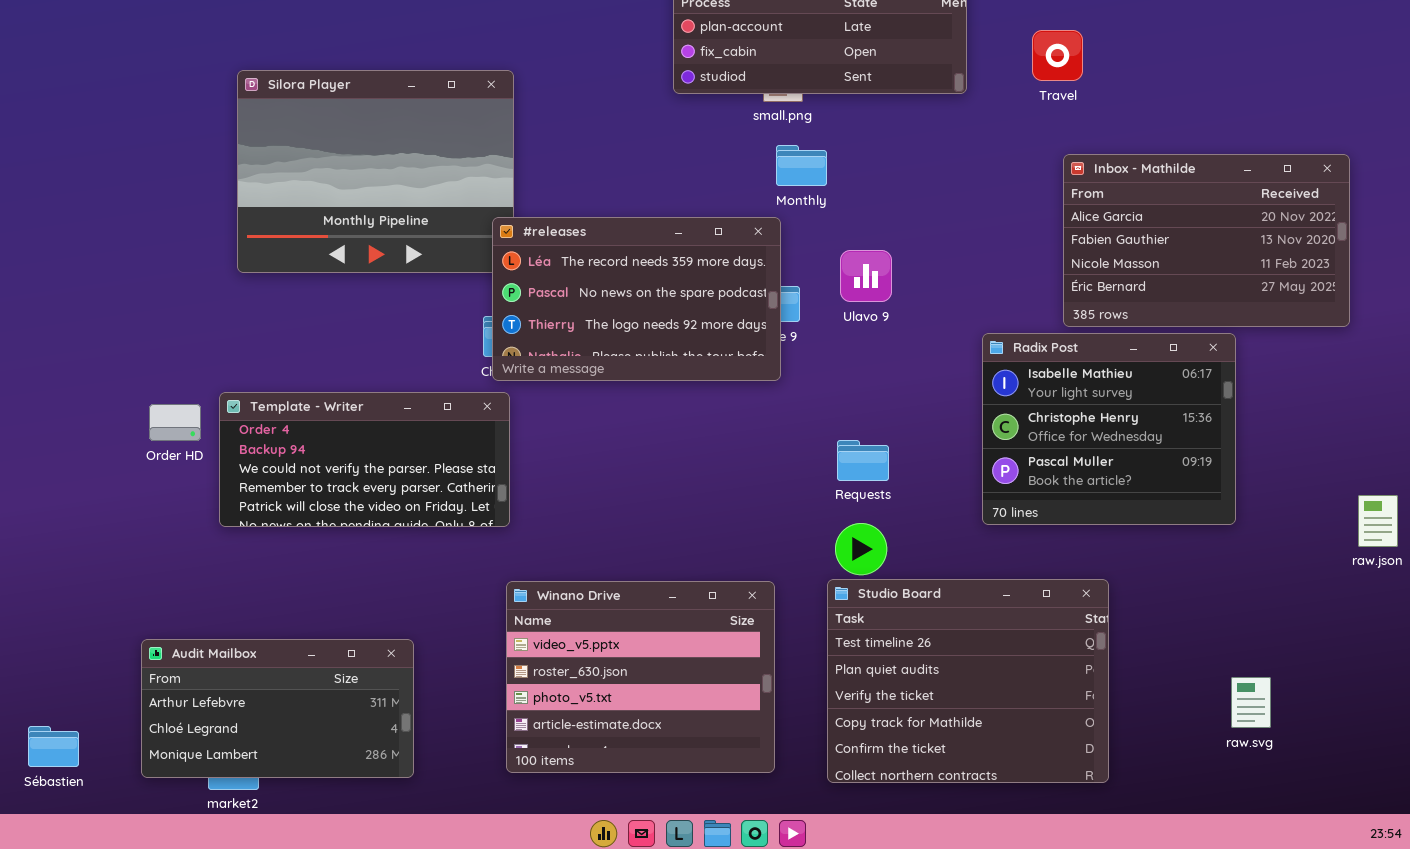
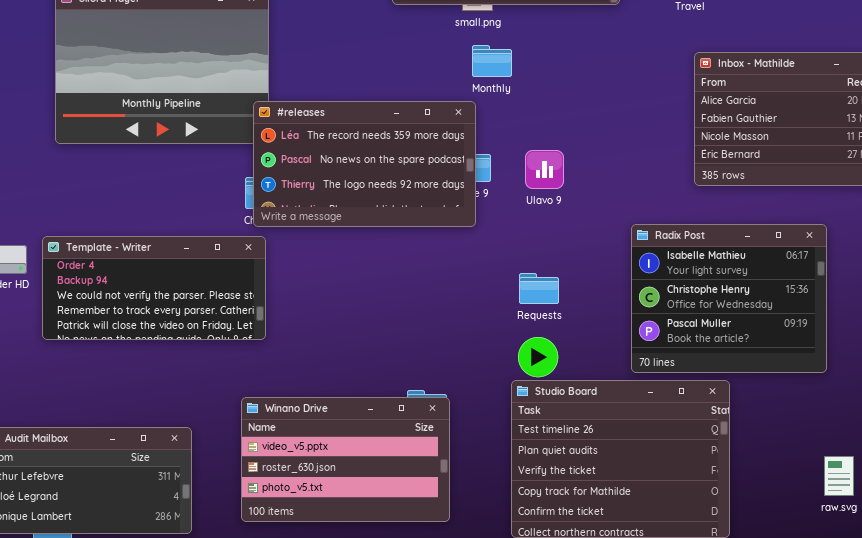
Ulavo 9: [840,250,892,302] -> [525,150,564,189], moved
Radix Post: [982,333,1236,525] -> [631,224,827,373], moved
Winano Drive: [506,581,775,773] -> [241,397,450,522], moved, resized

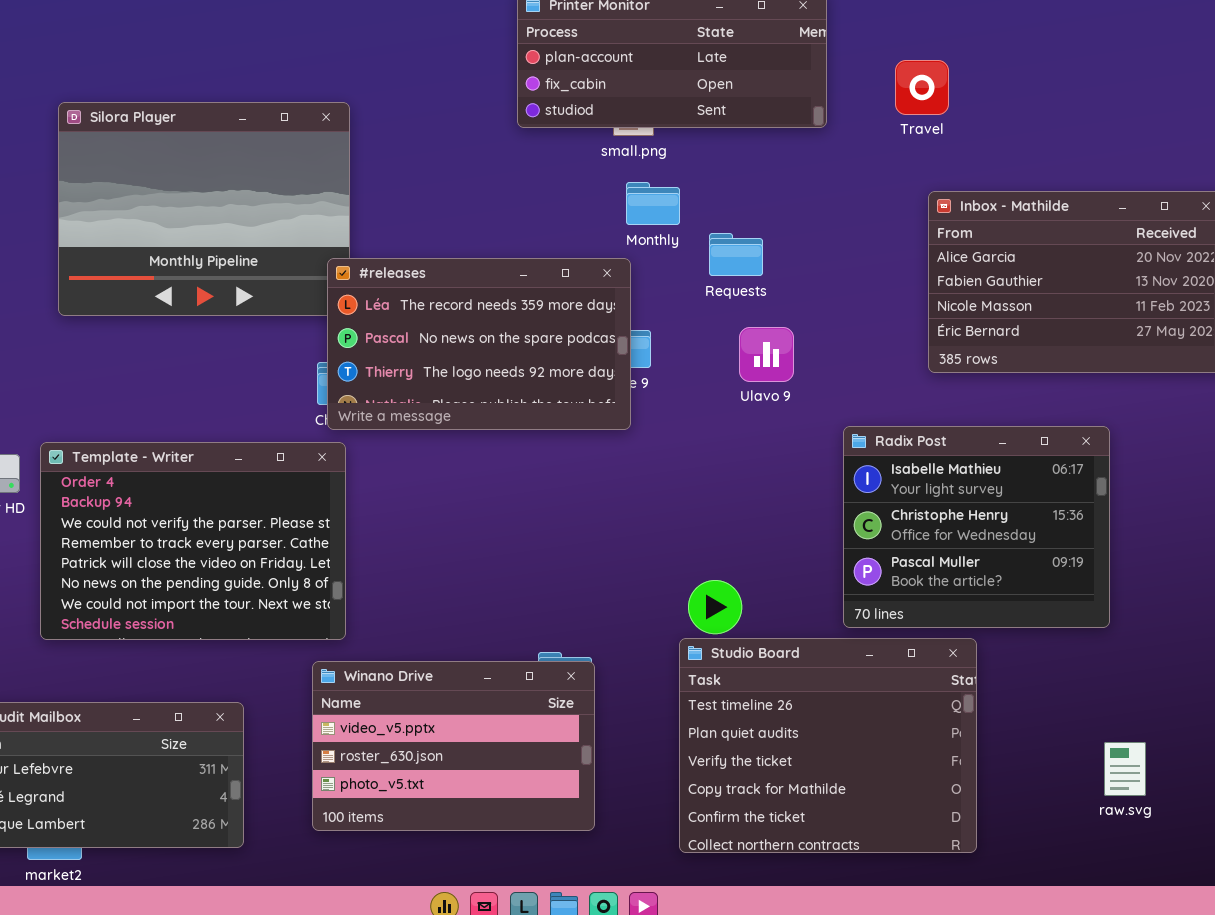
Ulavo 9: [525,150,564,189] -> [739,327,794,382], moved
Template - Writer: [42,236,266,340] -> [40,442,346,640], resized
Requests: [519,273,559,304] -> [709,233,763,276], moved

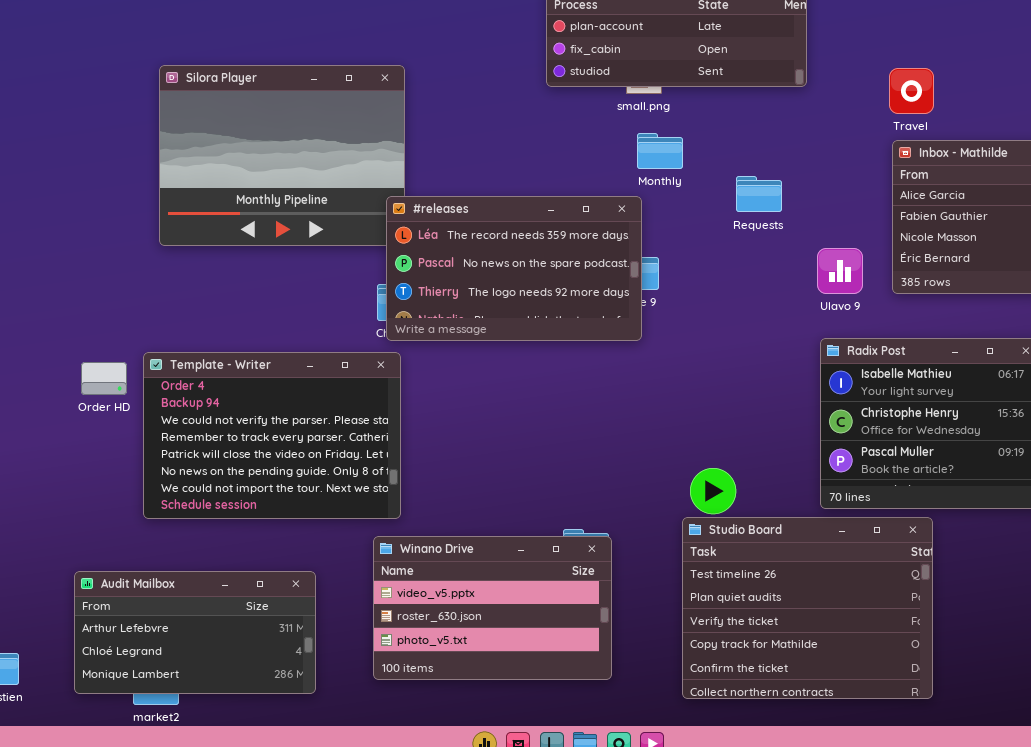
Travel: [895,60,949,115] -> [889,68,934,114], moved
Requests: [709,233,763,276] -> [736,176,782,212], moved
Ulavo 9: [739,327,794,382] -> [817,248,863,294], moved

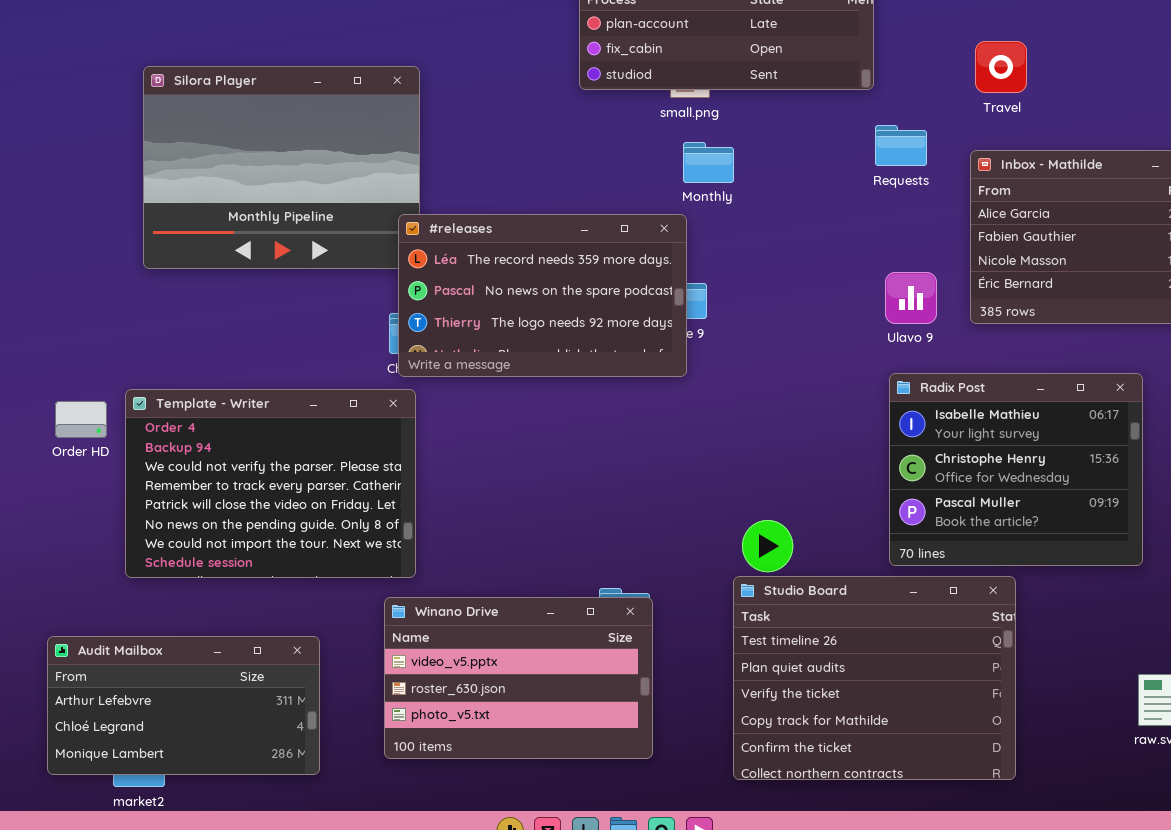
Travel: [889,68,934,114] -> [975,41,1027,93], moved
Requests: [736,176,782,212] -> [875,125,927,166], moved

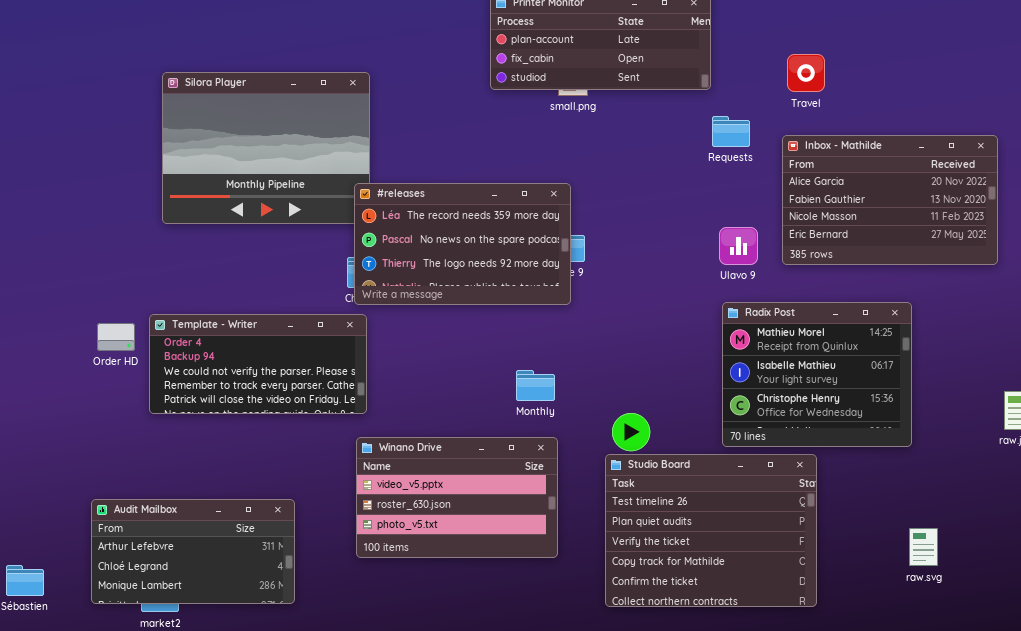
Monthly: [683,142,734,183] -> [516,370,555,401], moved
Radix Post: [889,373,1143,566] -> [722,302,912,447], scrolled up 1 row
Template - Writer: [125,389,416,578] -> [149,314,367,414], resized
Winano Drive: [384,597,653,759] -> [356,437,558,558], moved

